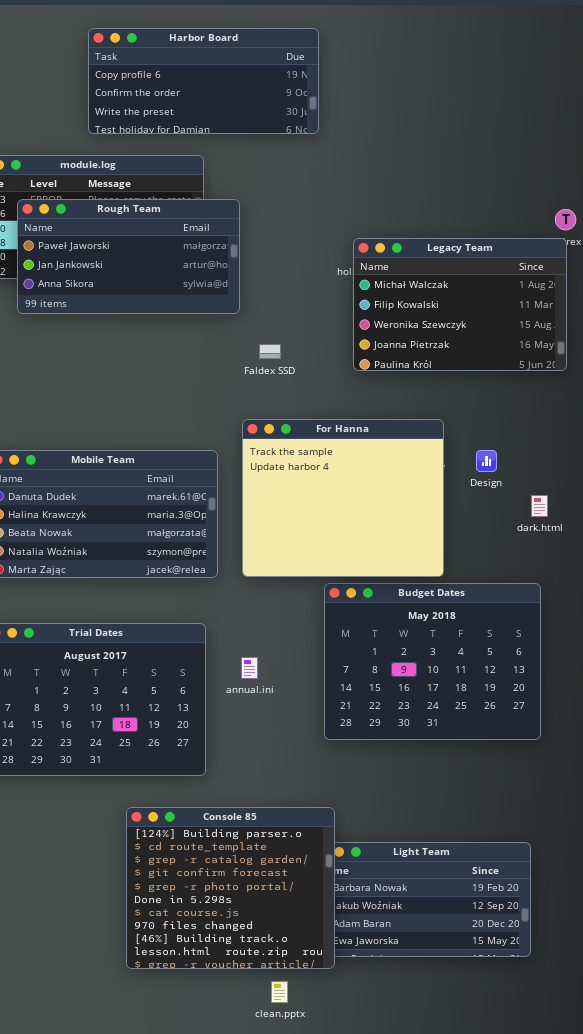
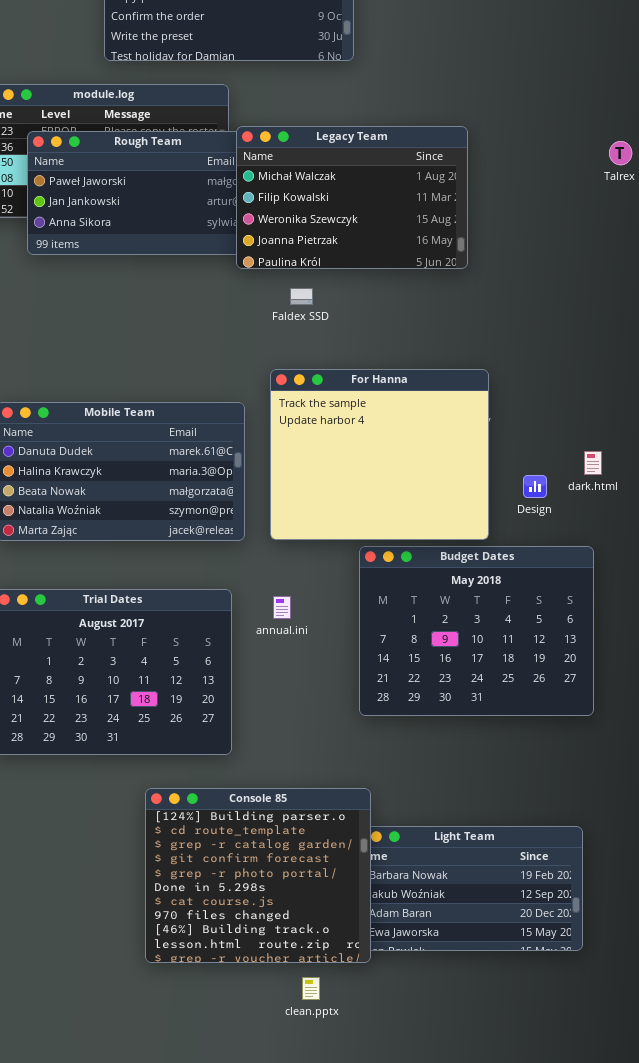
Legacy Team: [353,238,567,371] -> [236,126,468,269], moved
Design: [476,450,497,472] -> [523,475,547,498], moved
annual.ini: [241,657,258,679] -> [273,596,291,619], moved

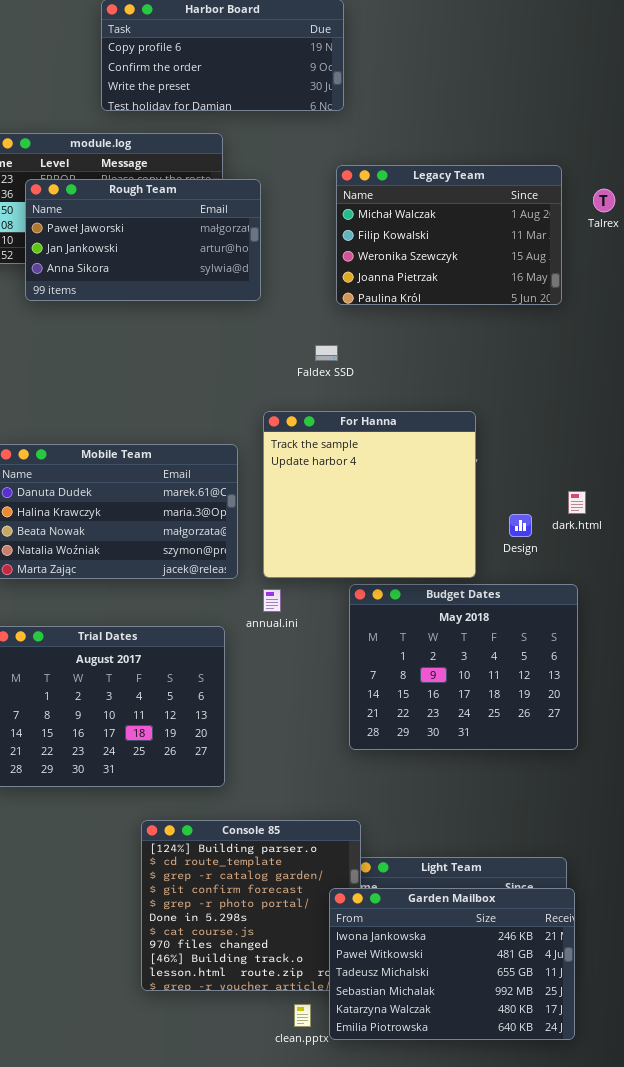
Legacy Team: [236,126,468,269] -> [336,165,562,305], moved
Faldex SSD: [290,288,313,305] -> [315,345,338,361], moved
annual.ini: [273,596,291,619] -> [263,589,281,612], moved
Garden Mailbox: none -> [329,888,575,1040], opened

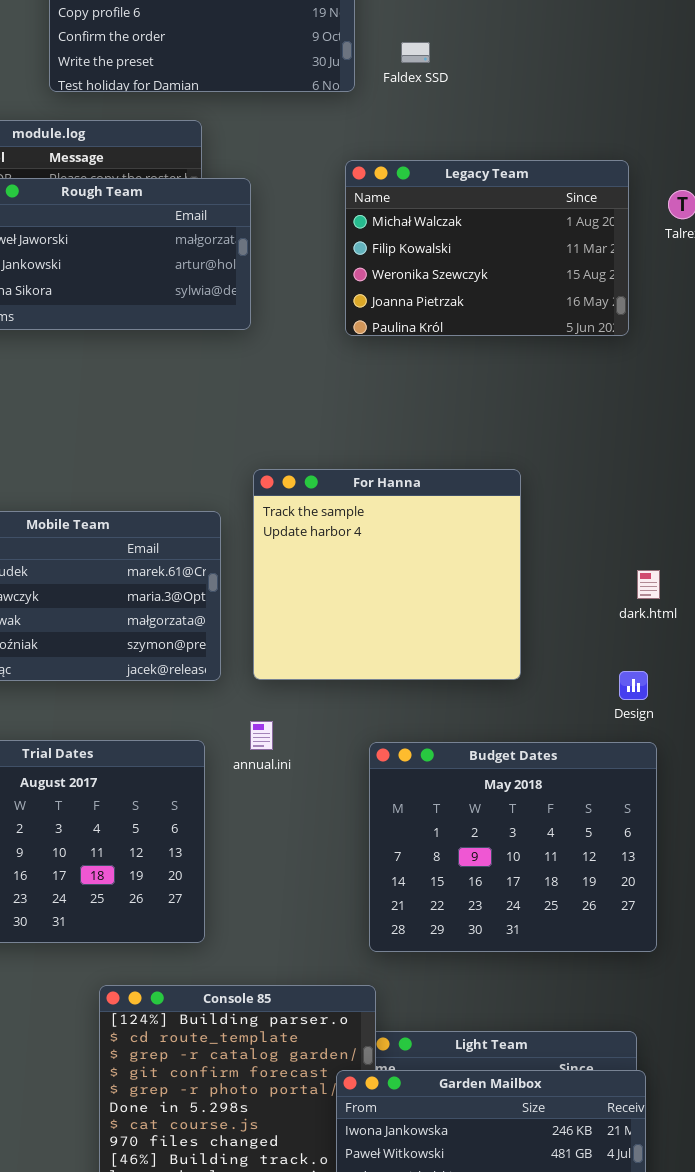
Faldex SSD: [315,345,338,361] -> [401,42,430,63], moved
Design: [509,514,532,537] -> [619,671,648,700], moved
Budget Dates: [349,584,578,750] -> [369,742,657,952], moved
annual.ini: [263,589,281,612] -> [250,721,273,750], moved

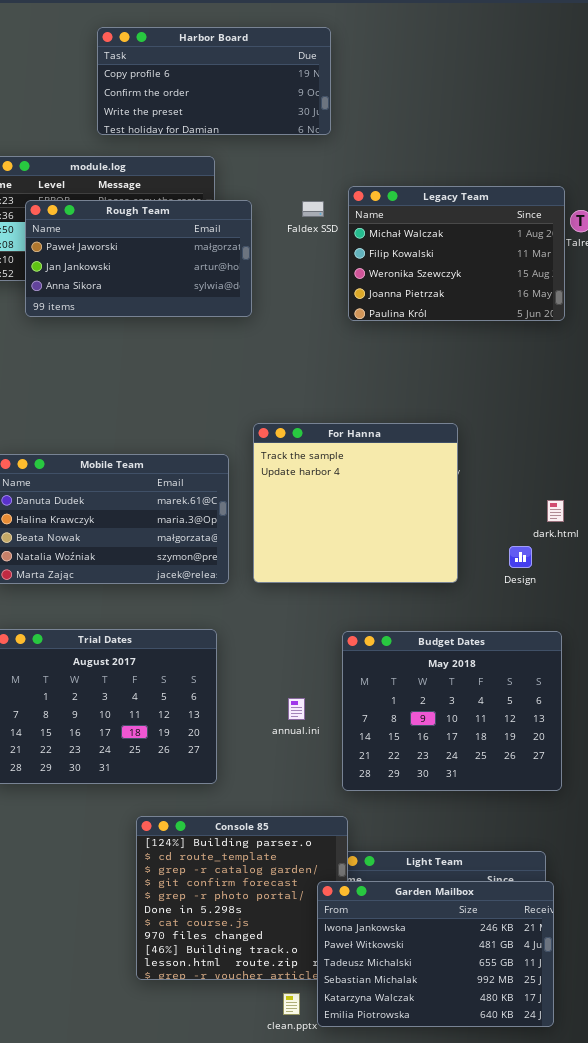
Faldex SSD: [401,42,430,63] -> [302,201,324,217], moved
Legacy Team: [345,160,629,336] -> [348,186,565,321], moved
Design: [619,671,648,700] -> [509,546,532,568], moved
annual.ini: [250,721,273,750] -> [288,698,305,720], moved

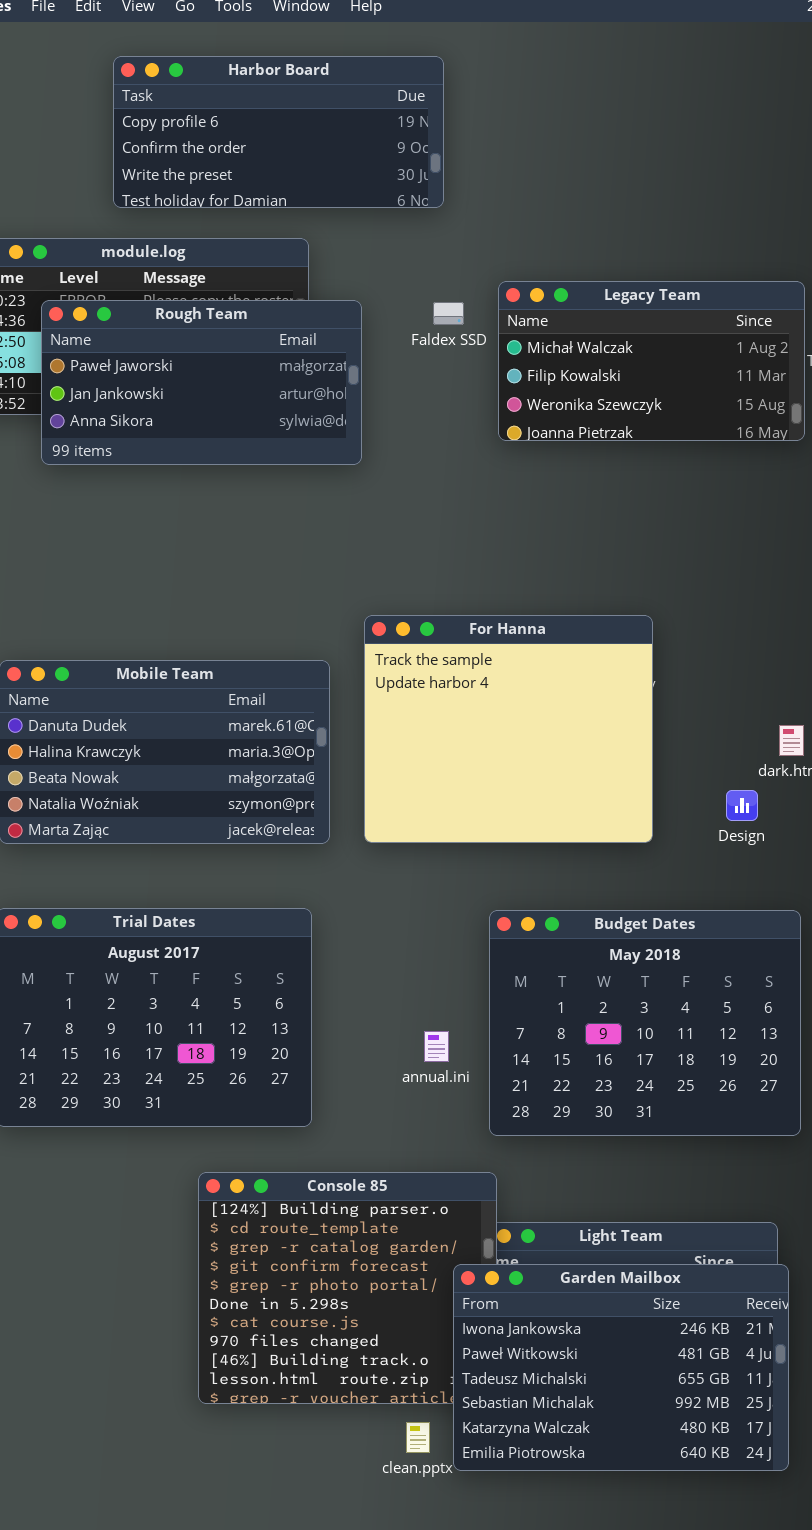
Harbor Board: [97,27,331,135] -> [113,56,444,208], moved
Legacy Team: [348,186,565,321] -> [498,281,805,441], resized
annual.ini: [288,698,305,720] -> [424,1031,449,1062], moved

